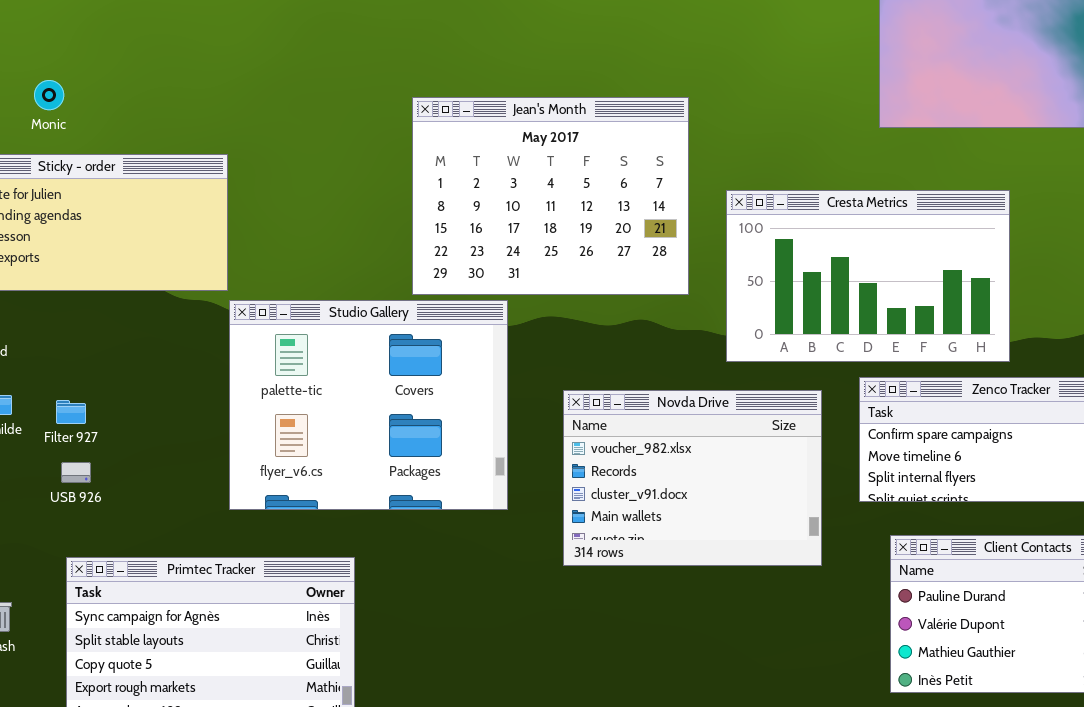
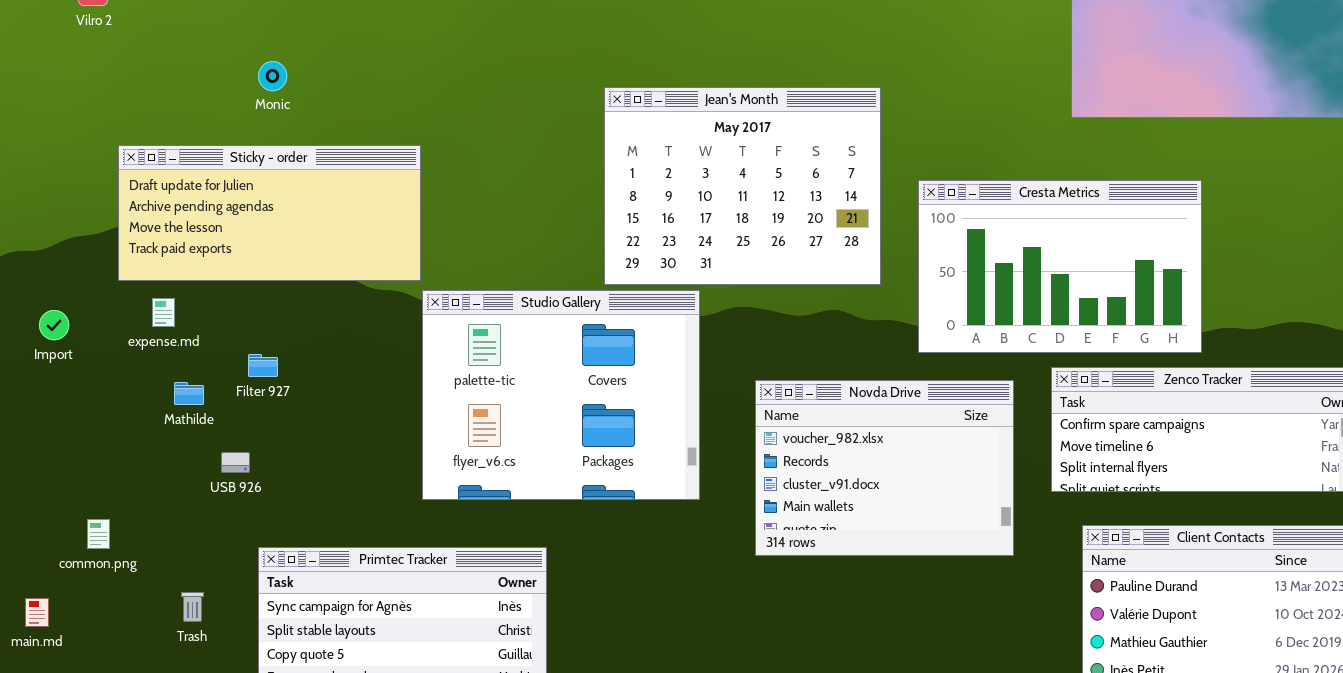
Monic: [34,80,64,110] -> [258,61,287,91], moved
Filter 927: [56,400,86,424] -> [248,354,278,377], moved
USB 926: [61,462,91,483] -> [221,452,250,473], moved

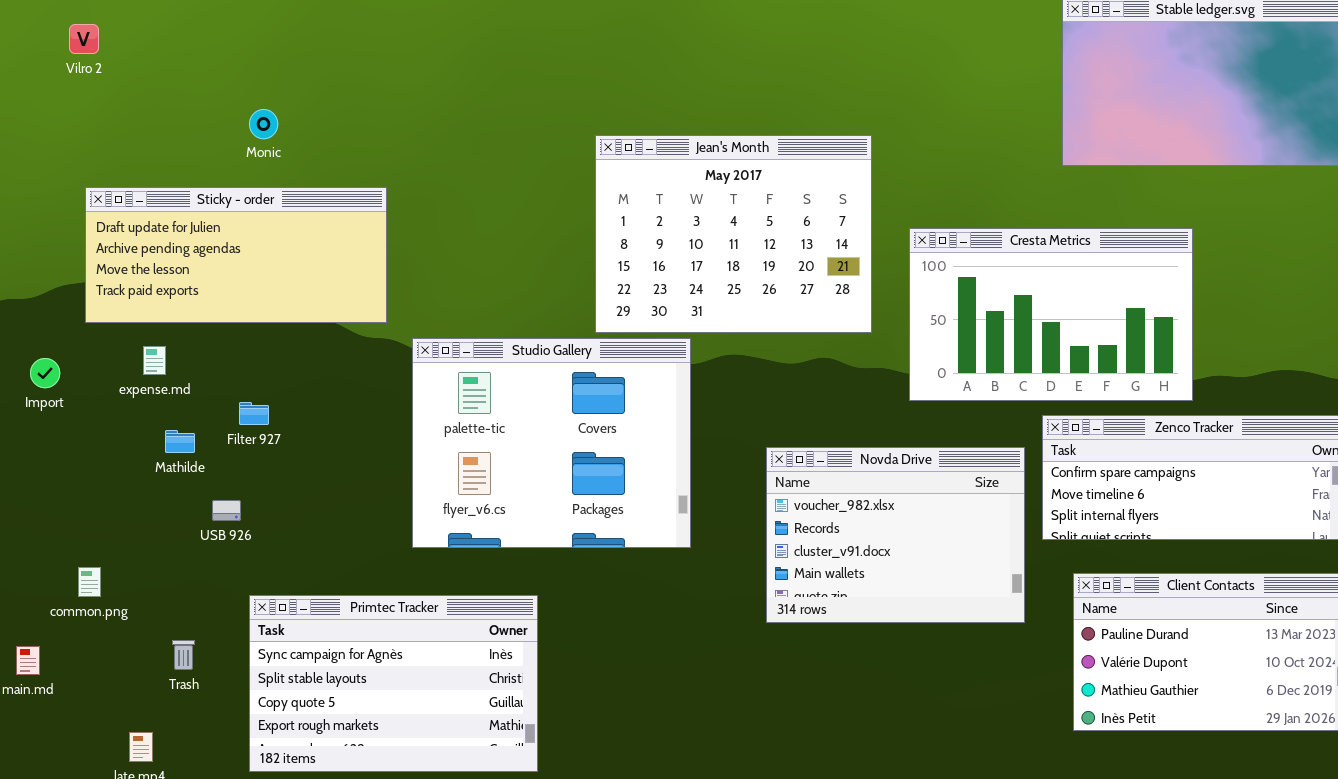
Sticky - order: [118,145,421,281] -> [85,187,387,323], moved
Novda Drive: [755,380,1014,556] -> [766,447,1025,623], moved

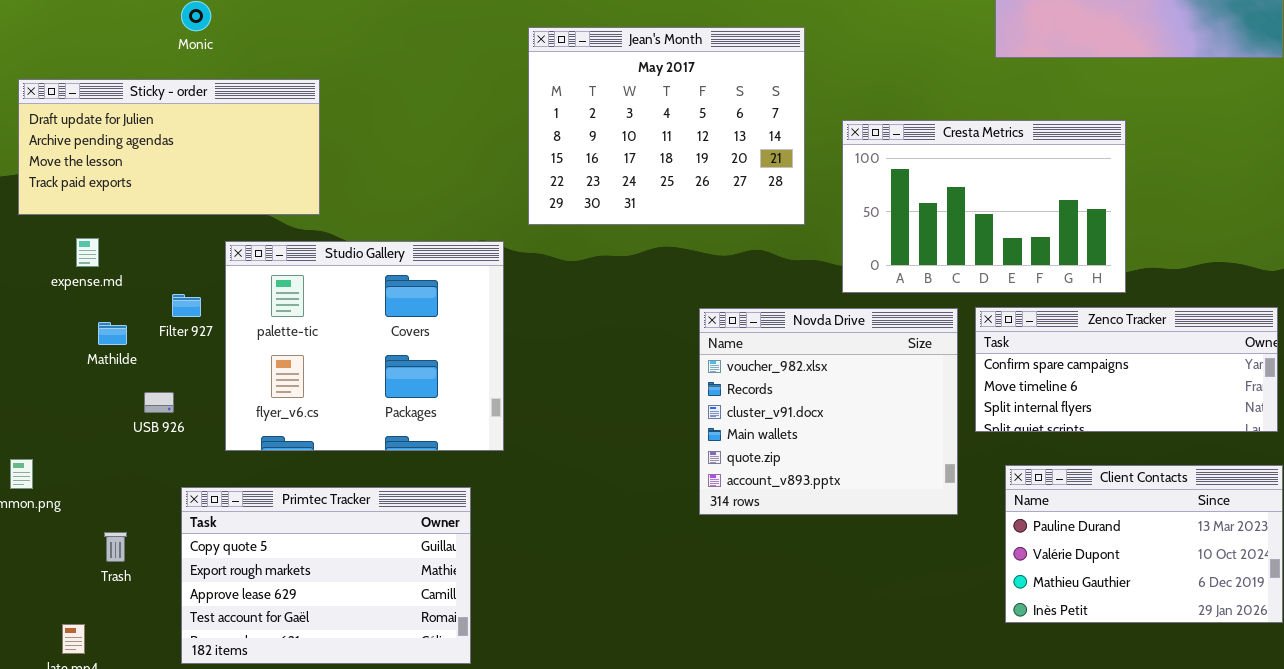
Studio Gallery: [412,338,691,548] -> [225,241,504,451], moved
Novda Drive: [766,447,1025,623] -> [699,308,958,515], resized
Primtec Tracker: [249,595,538,772] -> [181,487,471,664], scrolled down 2 rows

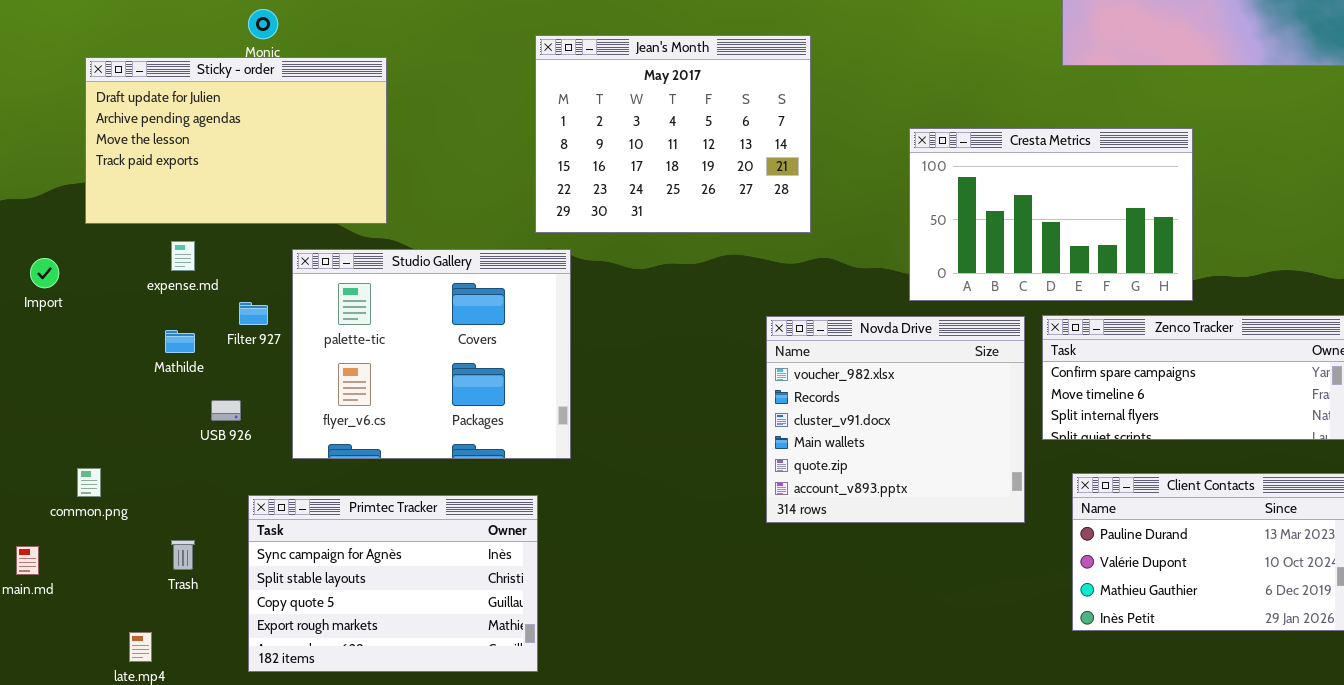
Jean's Month: [528,27,805,225] -> [535,35,811,233], moved
Sticky - order: [18,79,320,215] -> [85,57,387,224], resized
expense.md: [76,238,99,267] -> [171,241,195,271], moved
Primtec Tracker: [181,487,471,664] -> [248,495,538,672], scrolled up 2 rows

